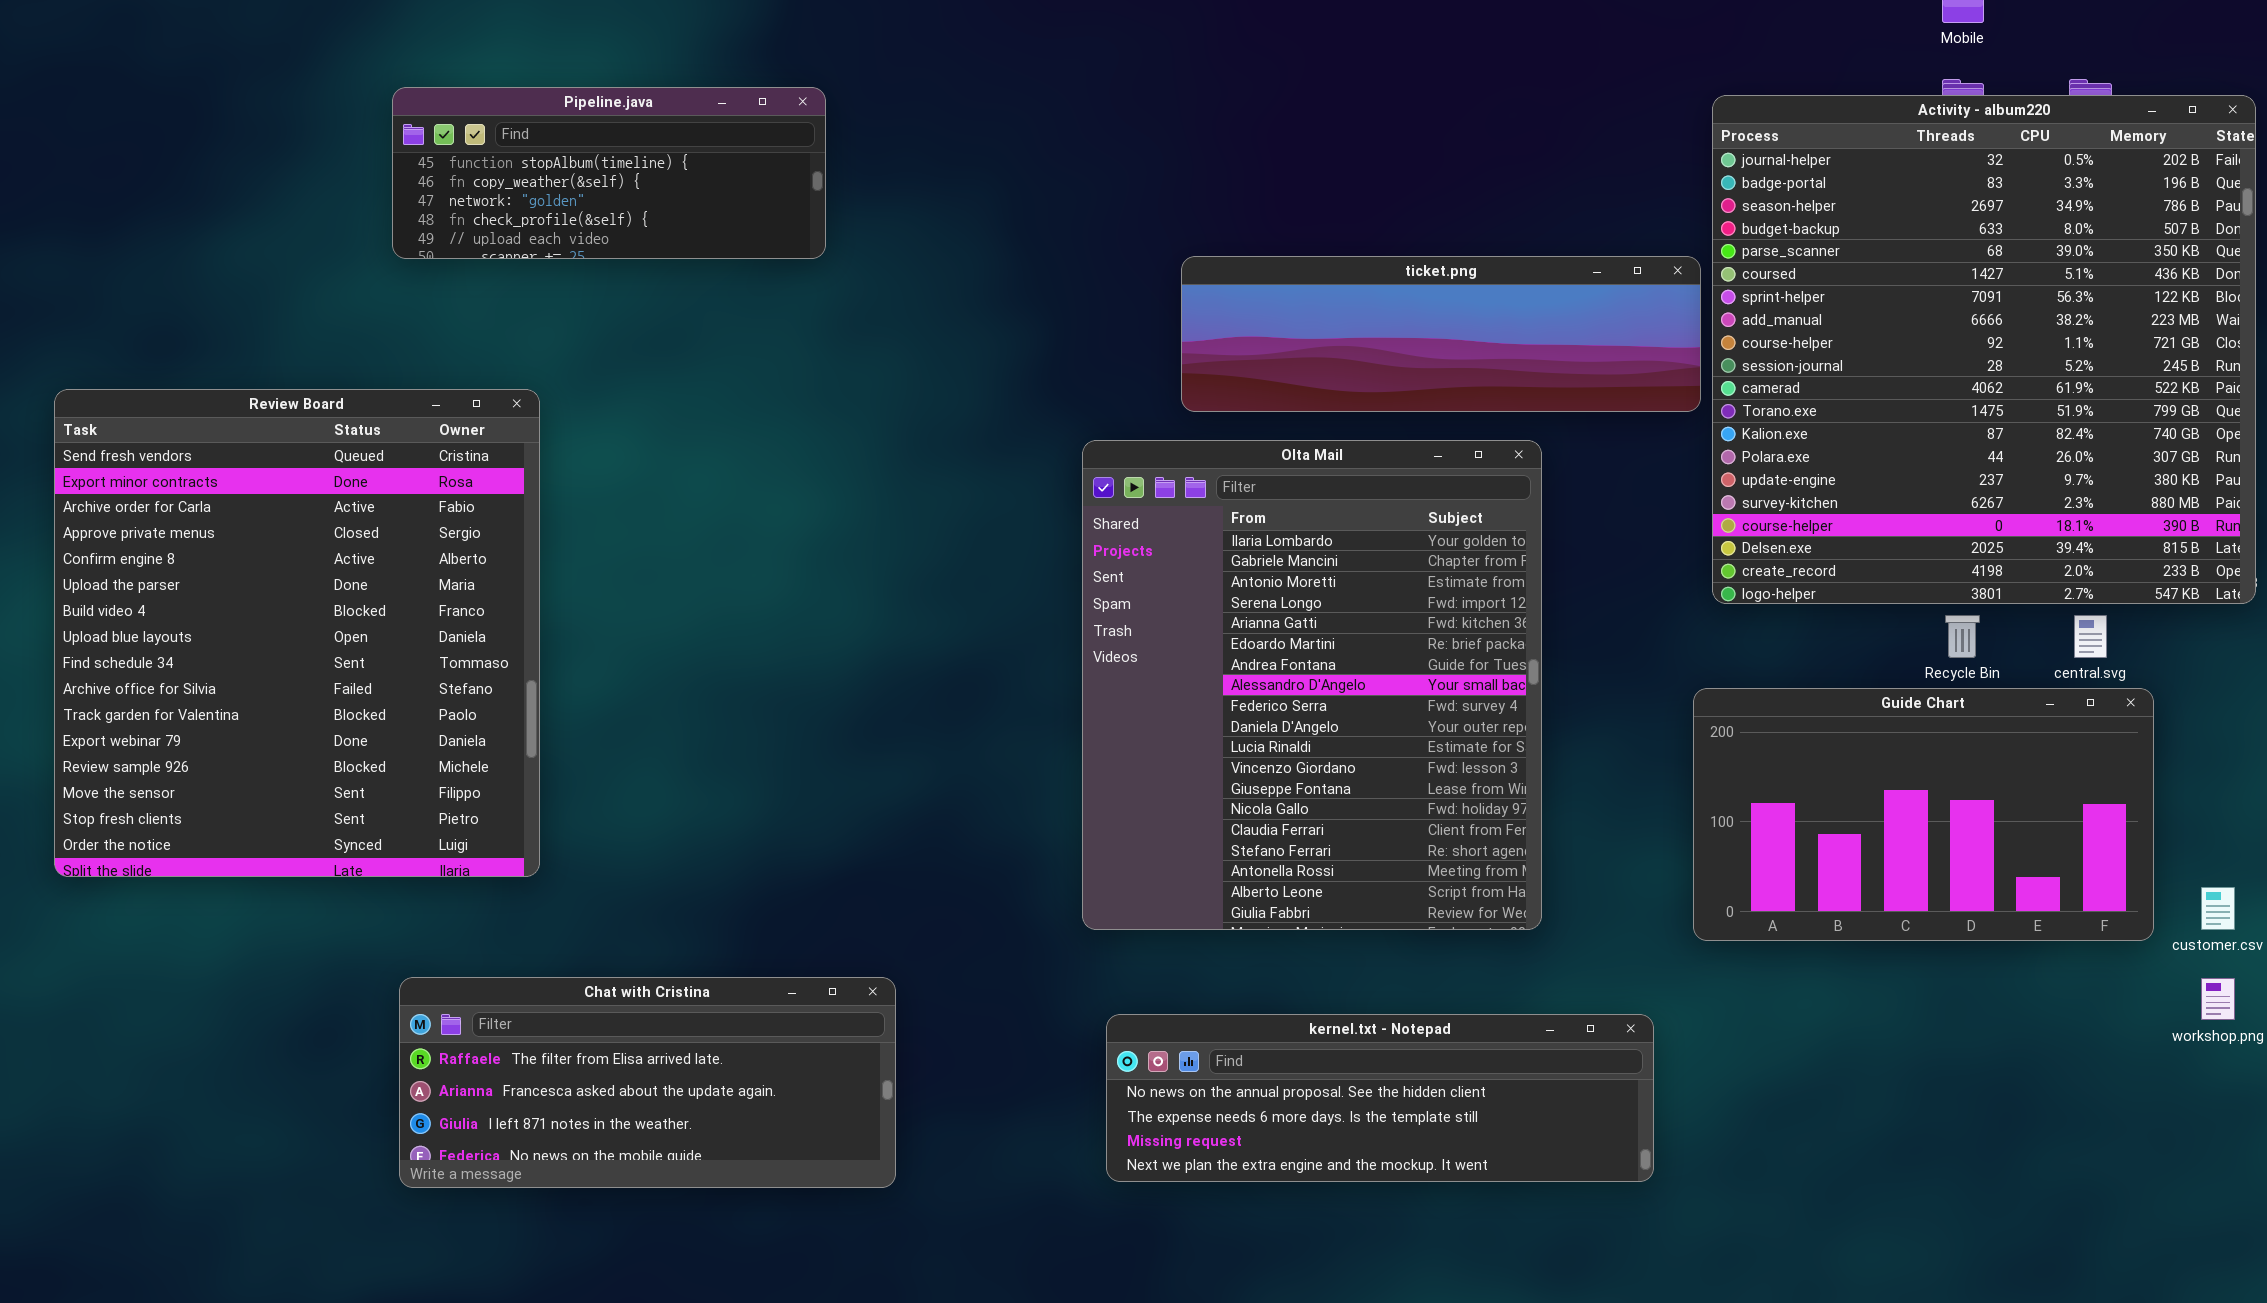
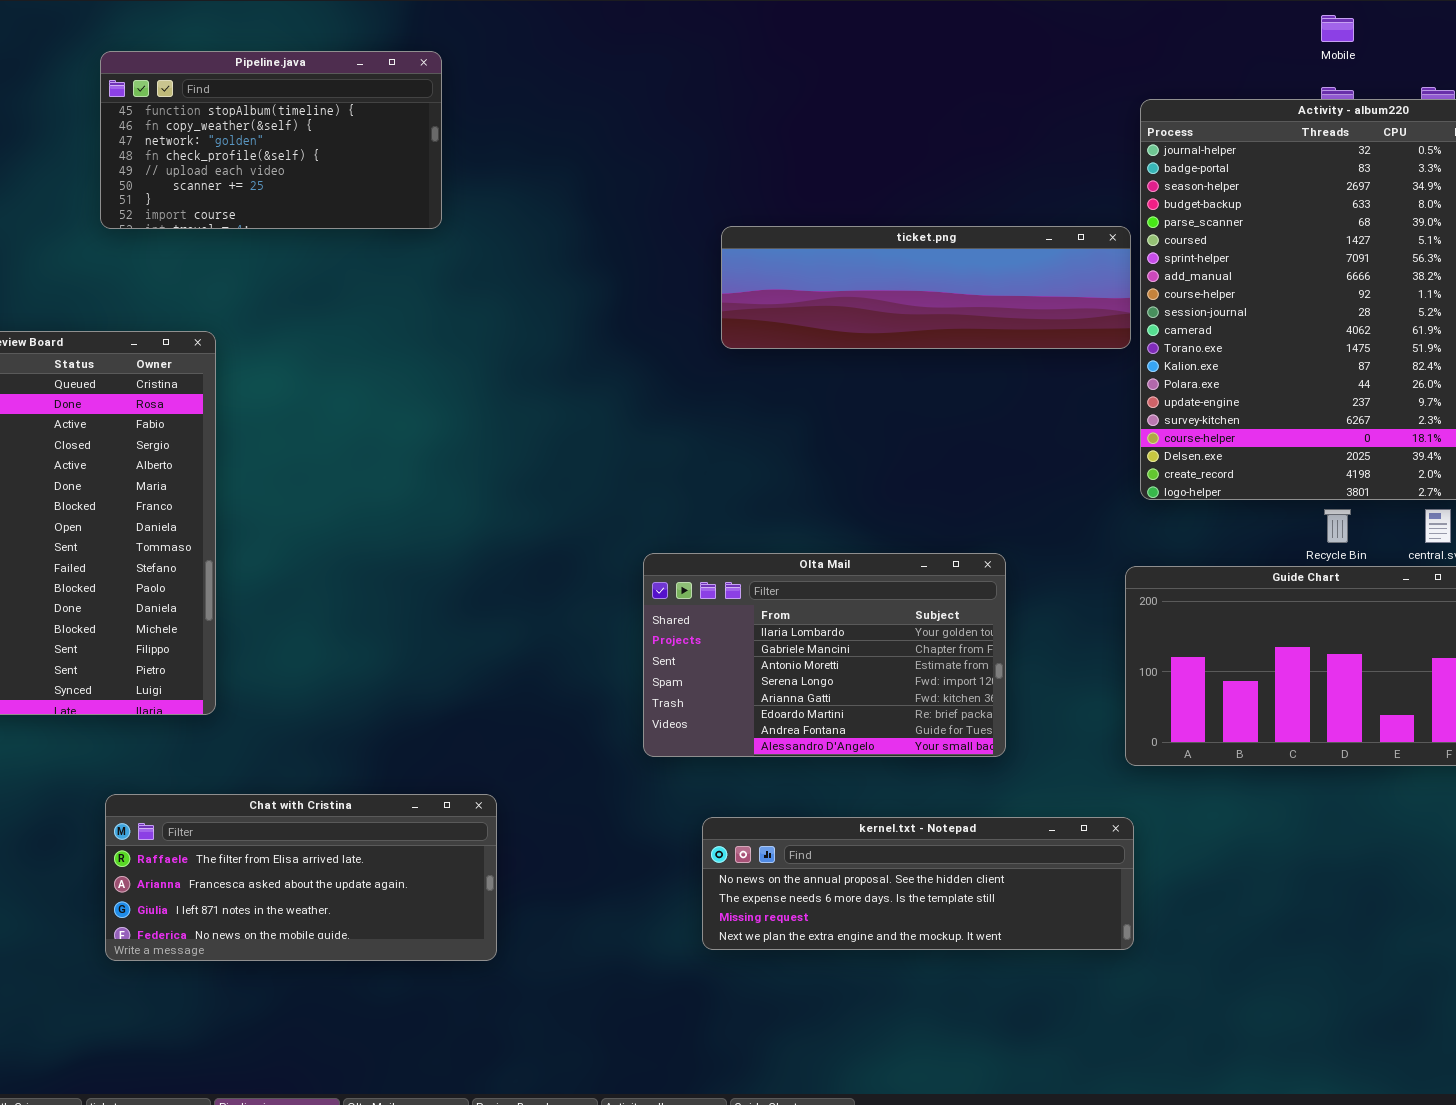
Pipeline.java: [392,87,826,259] -> [100,51,442,229], resized
Olta Mail: [1082,440,1542,930] -> [643,553,1006,757], resized
kernel.txt - Notepad: [1106,1014,1654,1182] -> [702,817,1134,950], moved

